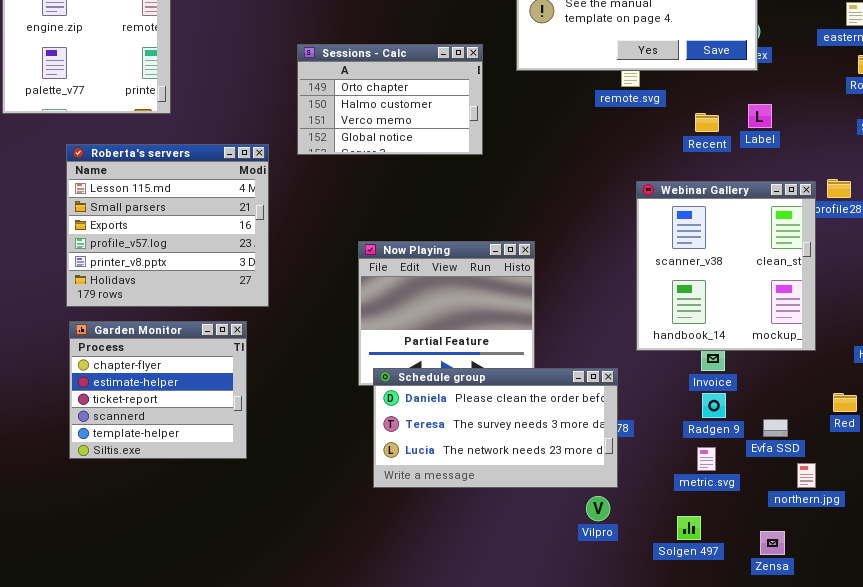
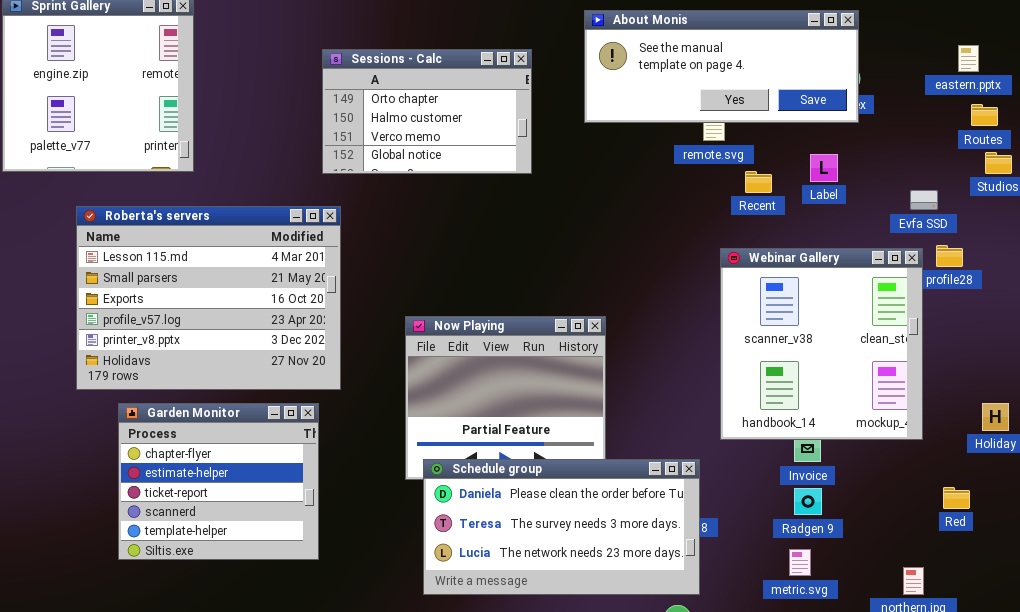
Sessions - Calc: [297,44,483,155] -> [322,49,532,174], moved
Label: [748,104,772,128] -> [810,154,838,182], moved
Recent: [695,113,719,132] -> [745,171,772,193], moved
Roberta's servers: [66,144,269,307] -> [76,206,341,390], resized
Garden Monitor: [69,321,247,459] -> [118,403,319,560], moved
Evfa SSD: [763,419,788,437] -> [910,190,938,210], moved

